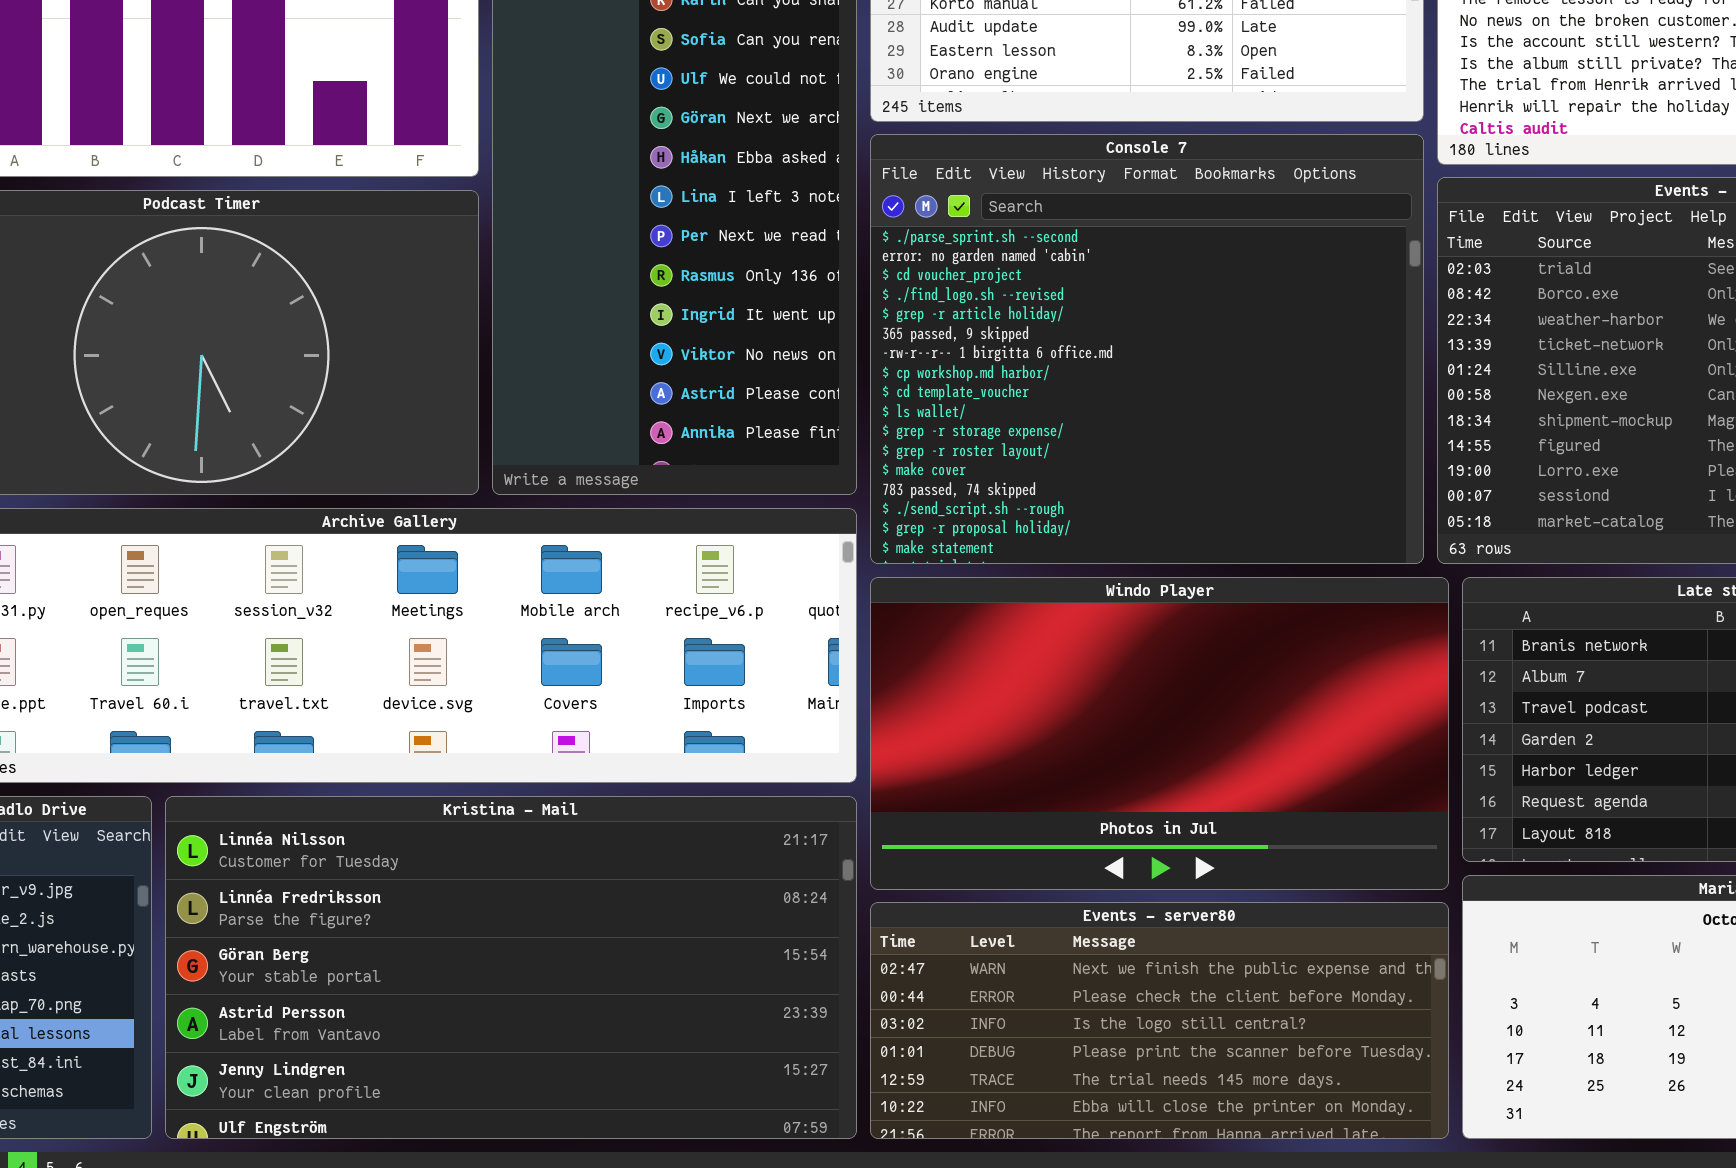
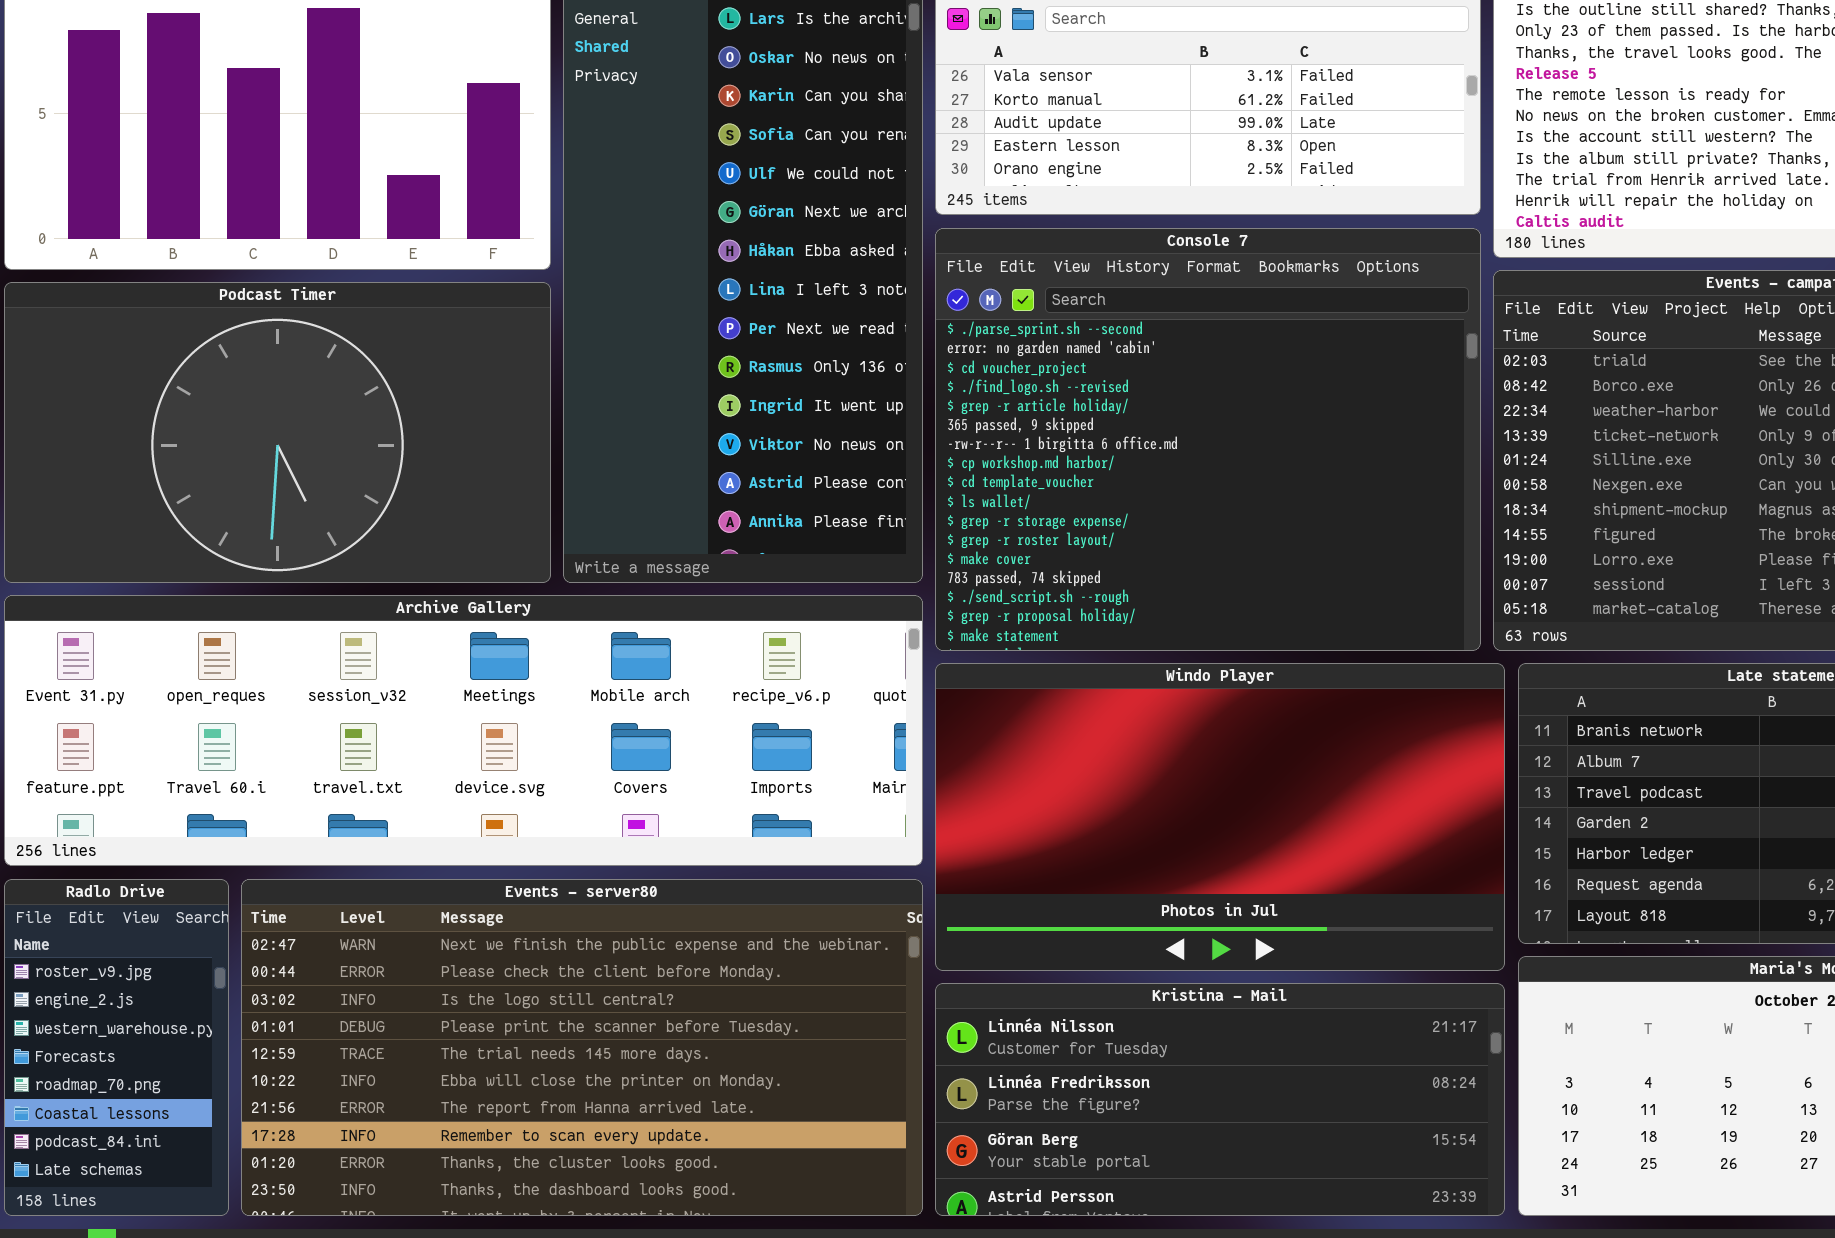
Kristina - Mail: [165,796,857,1139] -> [935,983,1505,1216], moved, resized
Events - server80: [870,902,1449,1139] -> [241,879,923,1216], moved, resized

